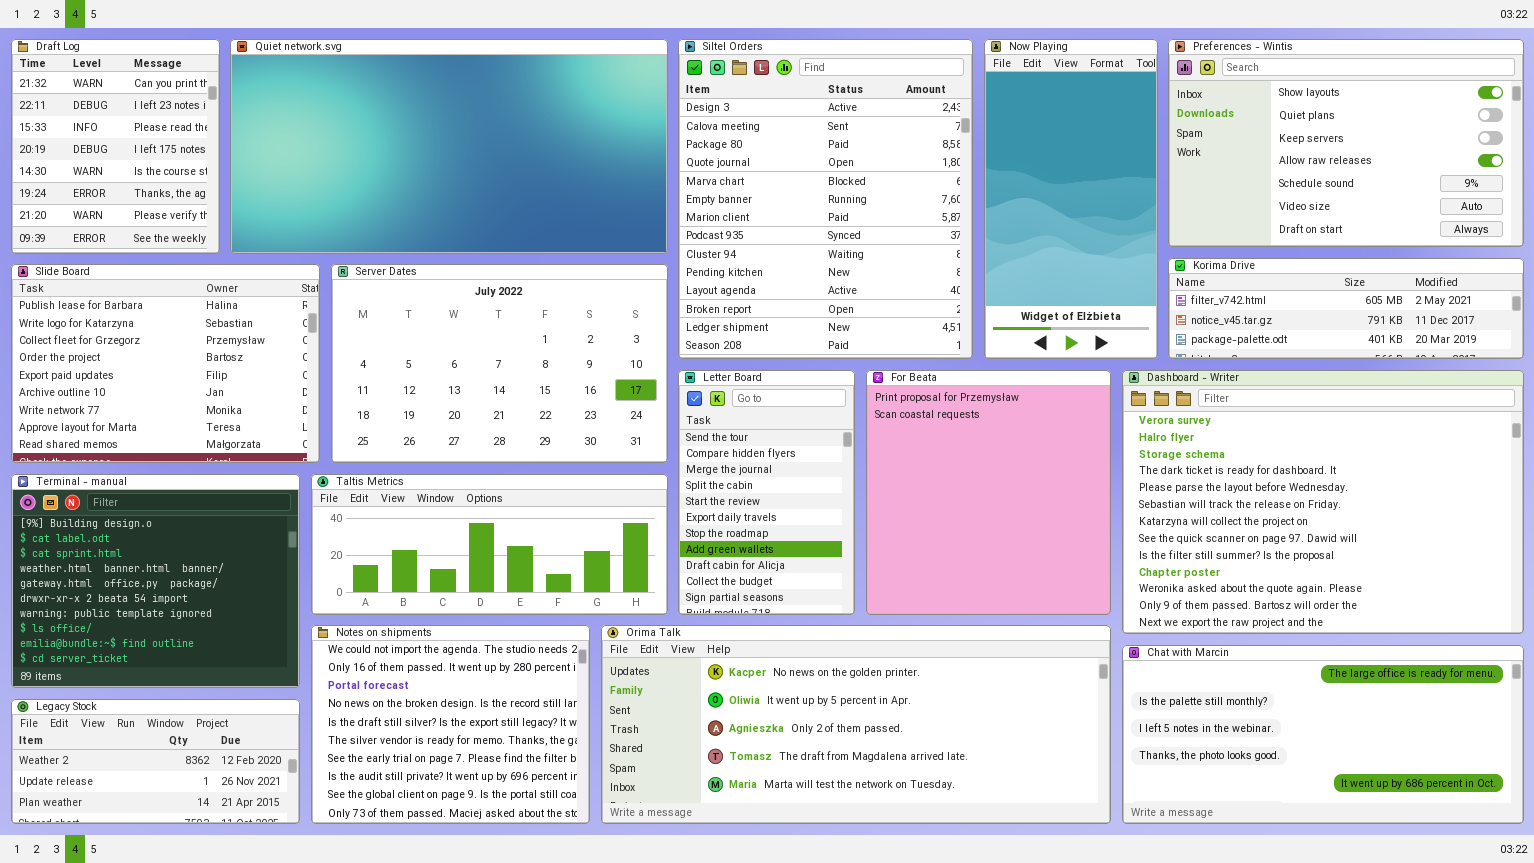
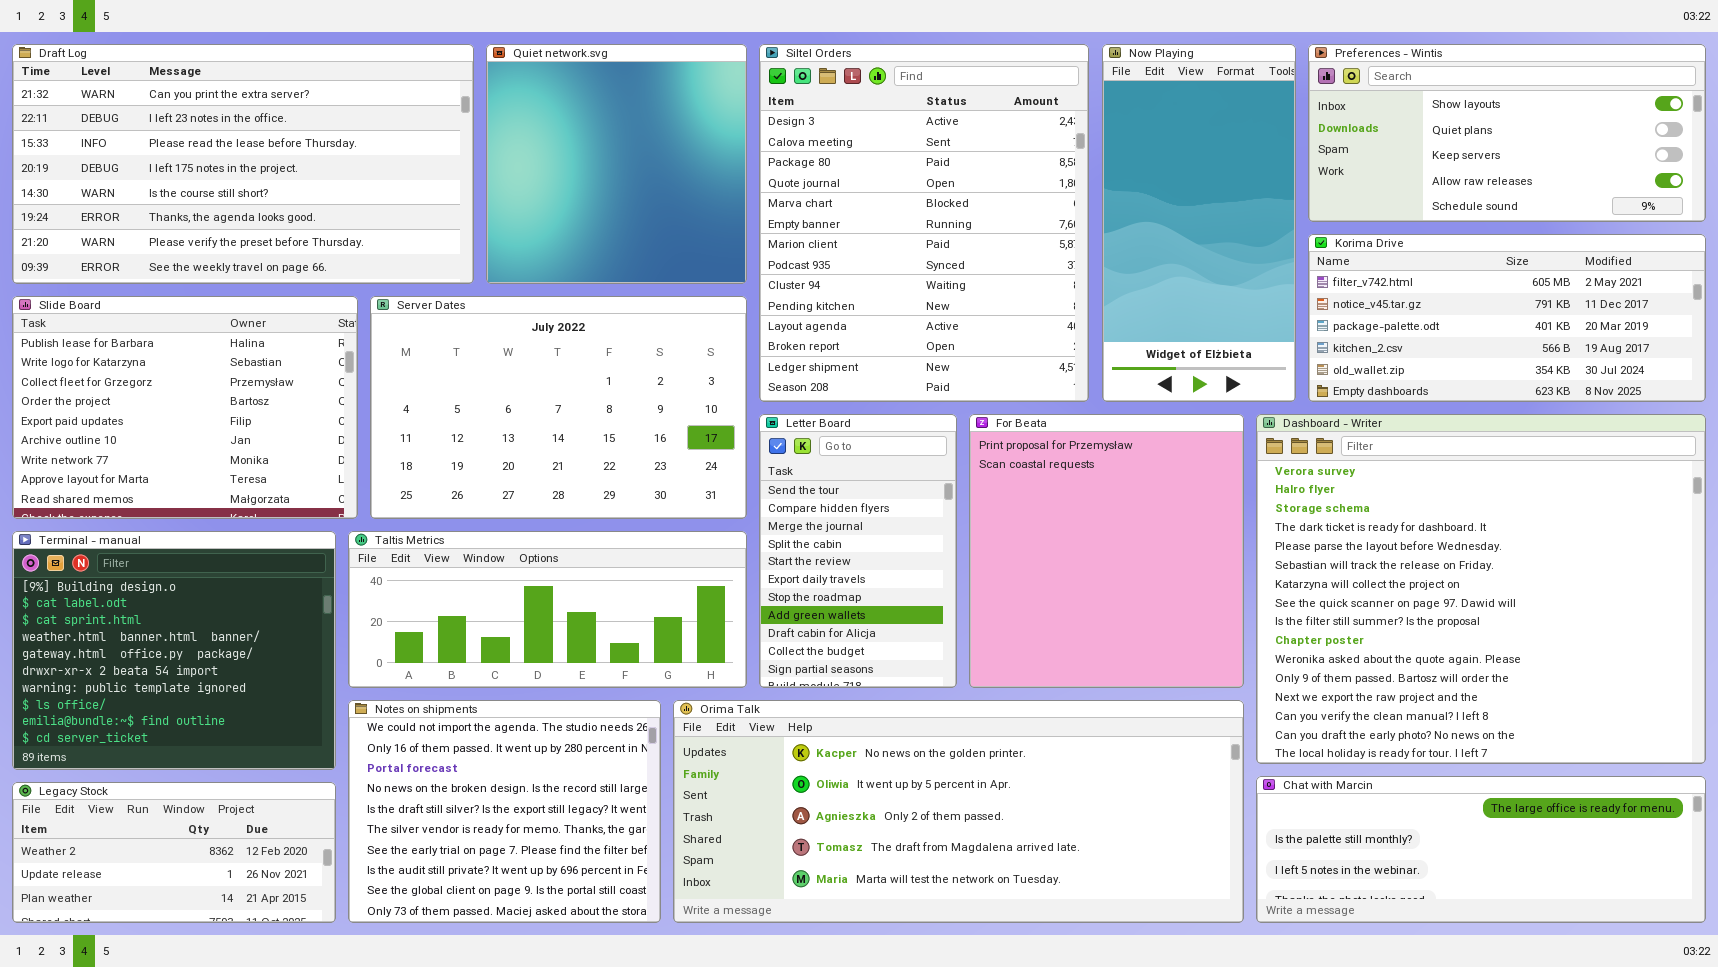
Draft Log: [11,39,220,254] -> [12,44,474,284], resized
Quiet network.svg: [230,39,668,254] -> [486,44,747,284], resized
Preferences - Wintis: [1168,39,1524,247] -> [1308,44,1706,222], resized
Korima Drive: [1168,258,1524,359] -> [1308,234,1706,402], resized
Dashboard - Writer: [1122,370,1524,634] -> [1256,414,1706,764], resized
Chat with Marcin: [1122,645,1524,824] -> [1256,776,1706,923], resized

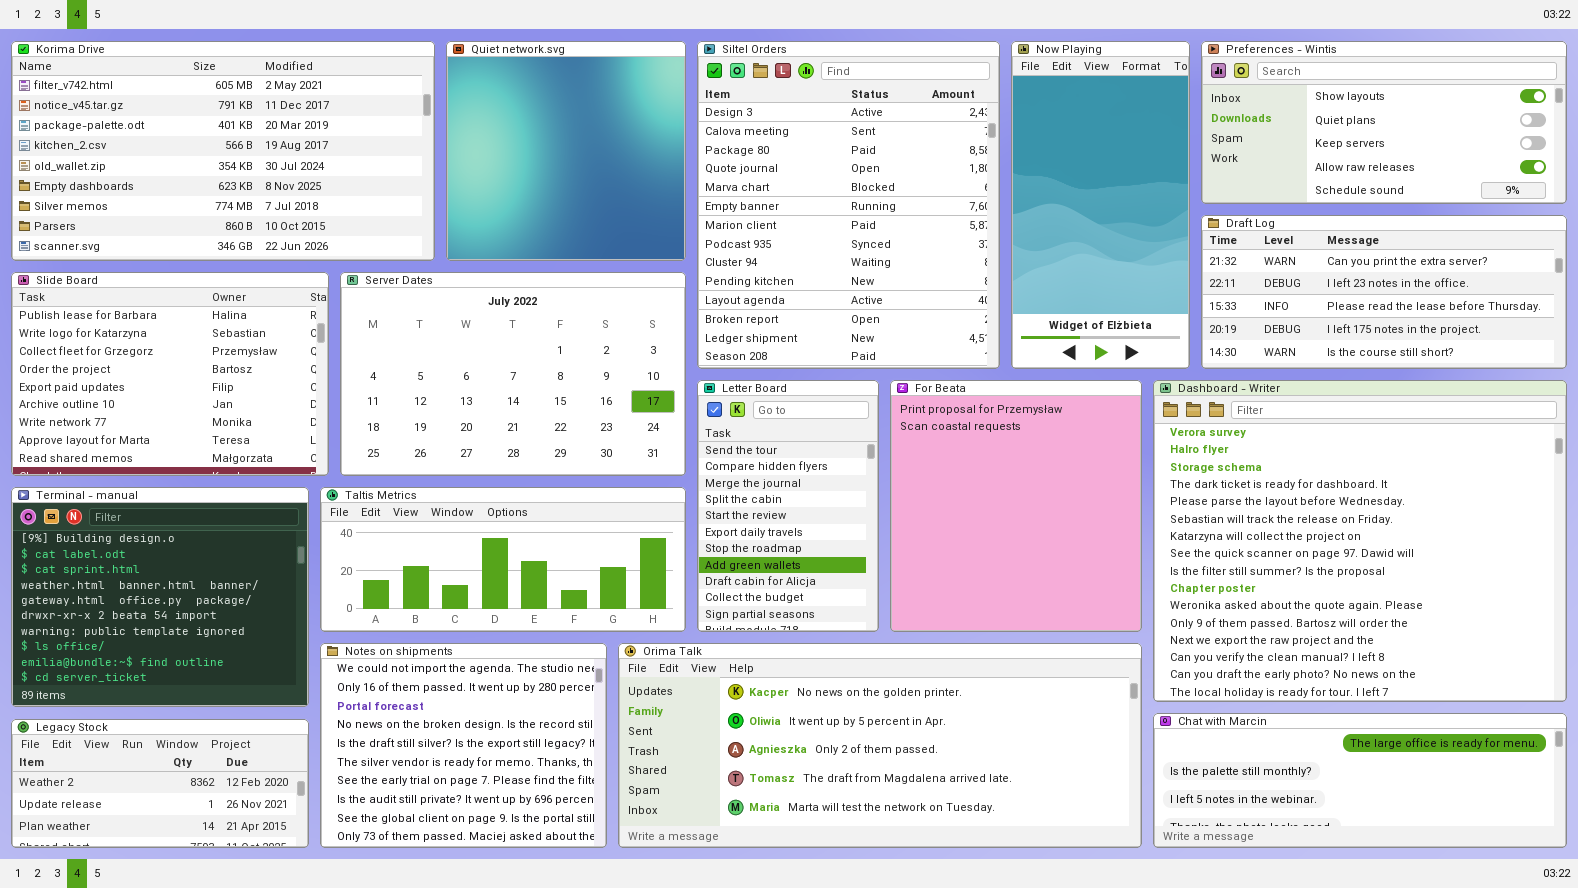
Draft Log: [12,44,474,284] -> [1201,215,1567,369], moved, resized
Korima Drive: [1308,234,1706,402] -> [11,41,435,261], moved, resized

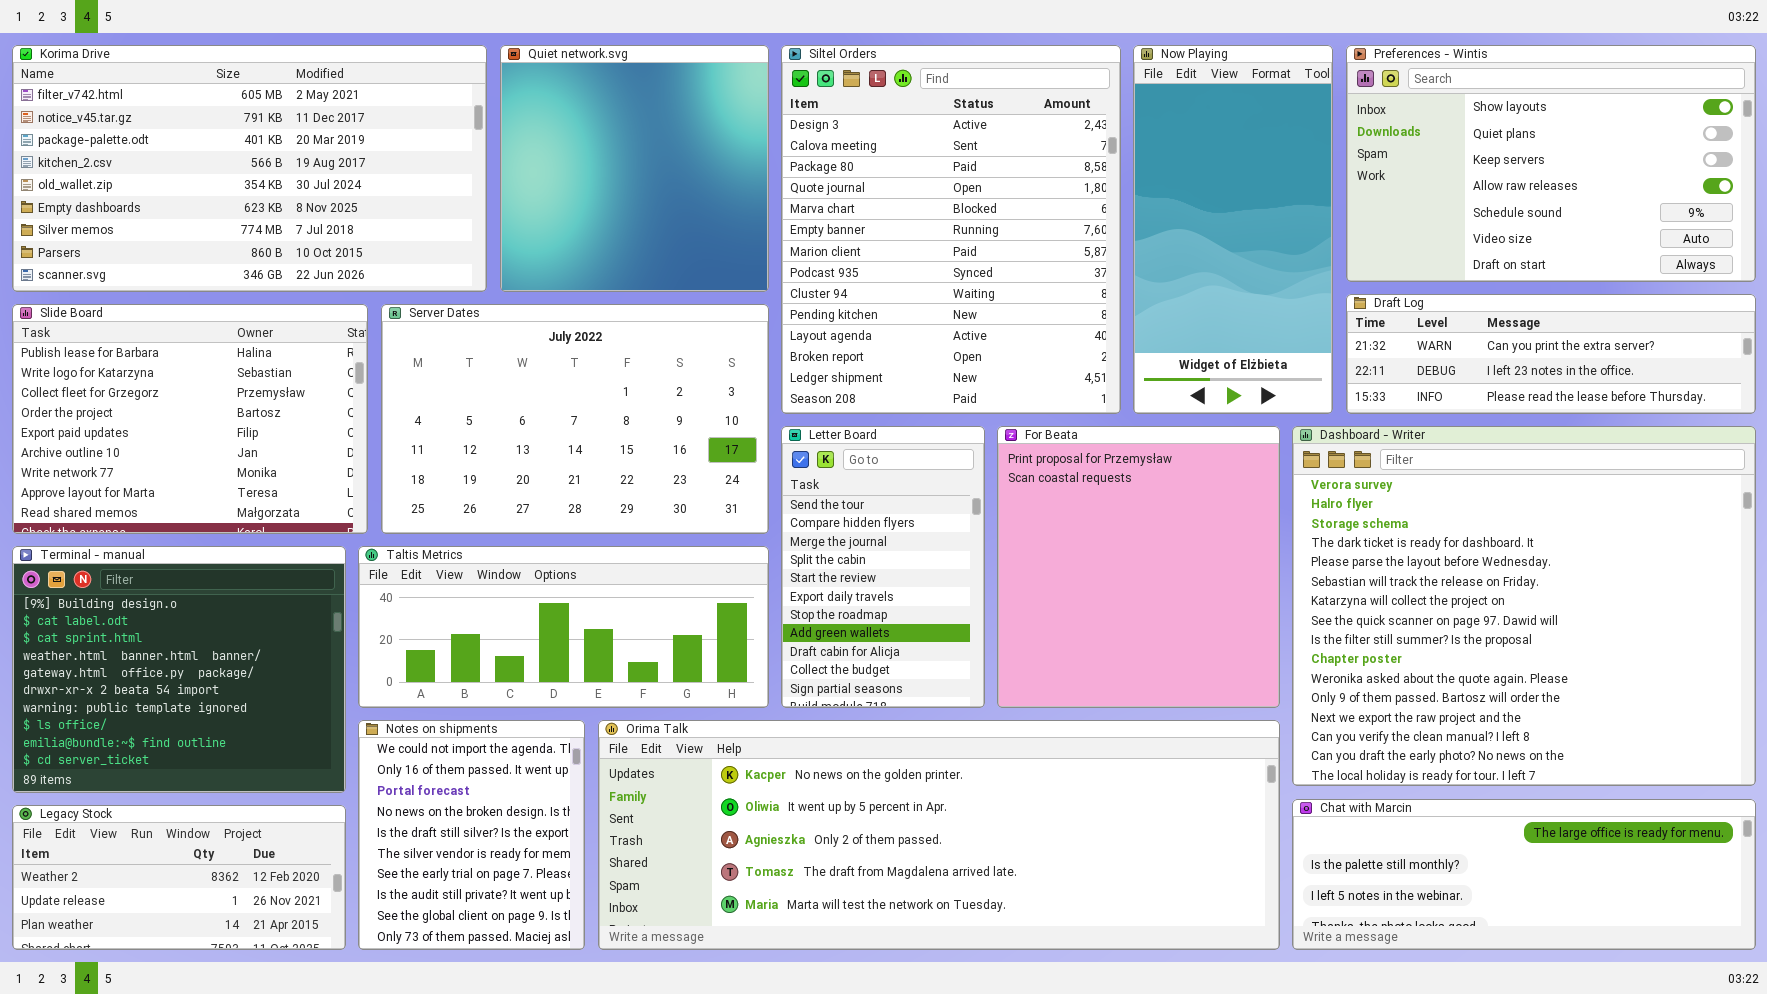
Preferences - Wintis: [1201,41,1567,204] -> [1346,45,1756,282], resized
Draft Log: [1201,215,1567,369] -> [1346,294,1756,414], resized
Notes on shipments: [320,643,607,848] -> [358,720,585,950], resized
Orima Talk: [618,643,1142,848] -> [598,720,1280,950], resized

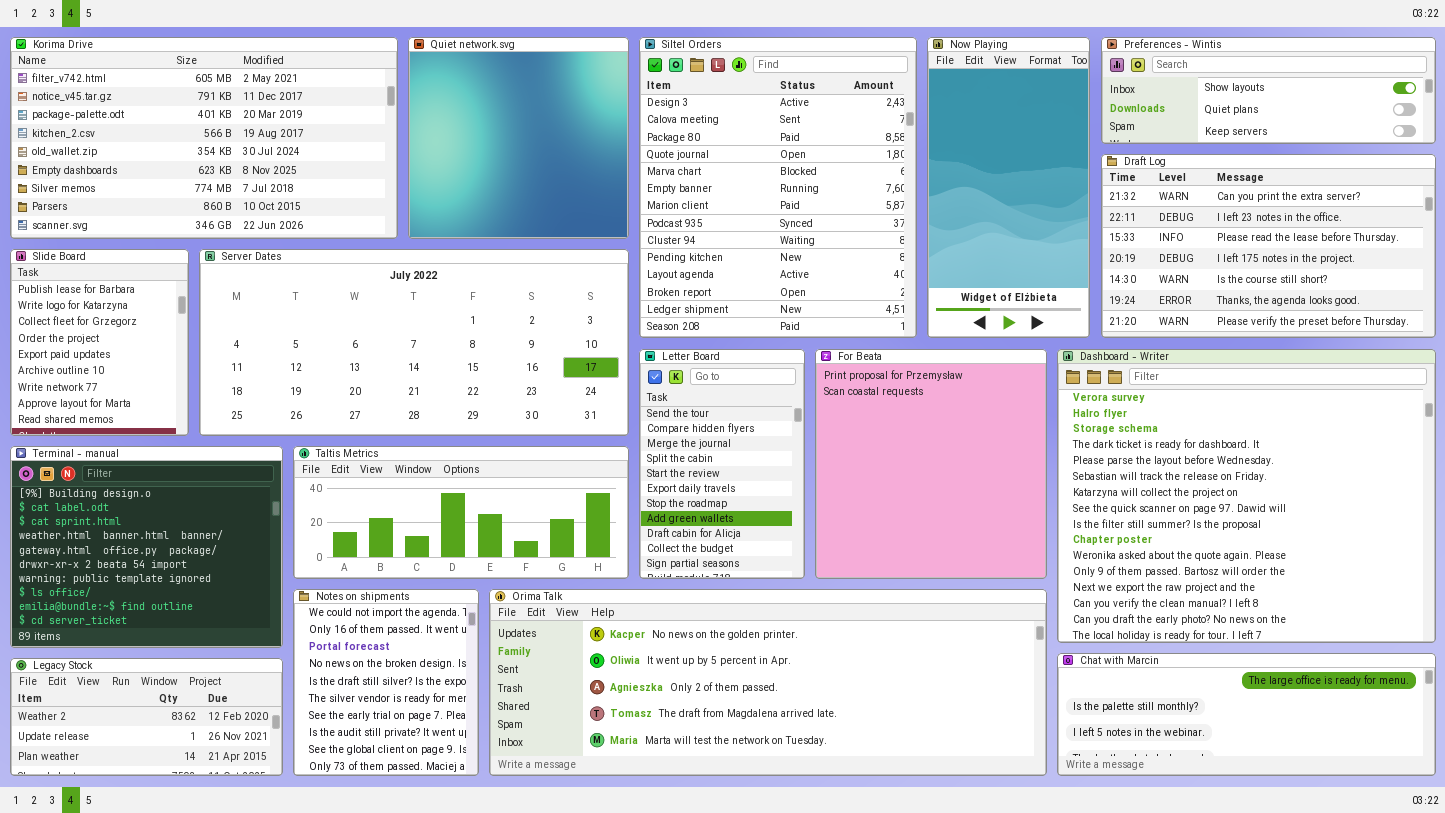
Preferences - Wintis: [1346,45,1756,282] -> [1101,37,1436,144], resized
Draft Log: [1346,294,1756,414] -> [1101,154,1436,338], resized
Slide Board: [12,304,368,534] -> [10,249,189,436], resized
Server Dates: [381,304,769,534] -> [199,249,629,436], resized

